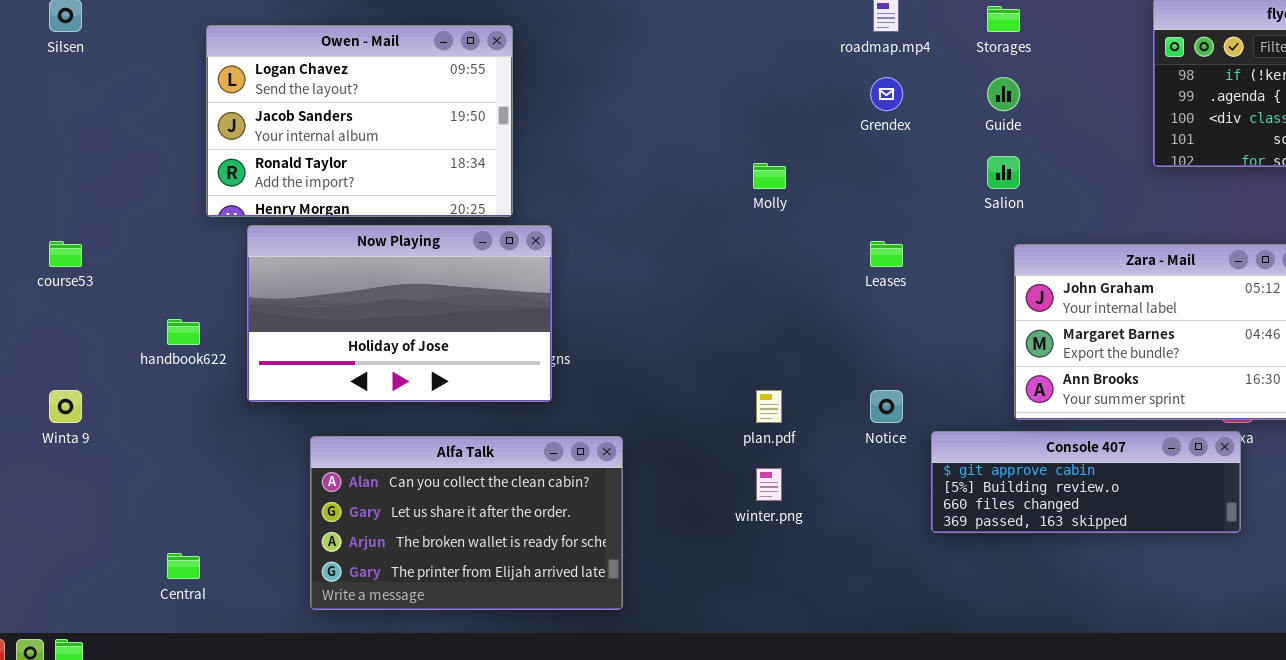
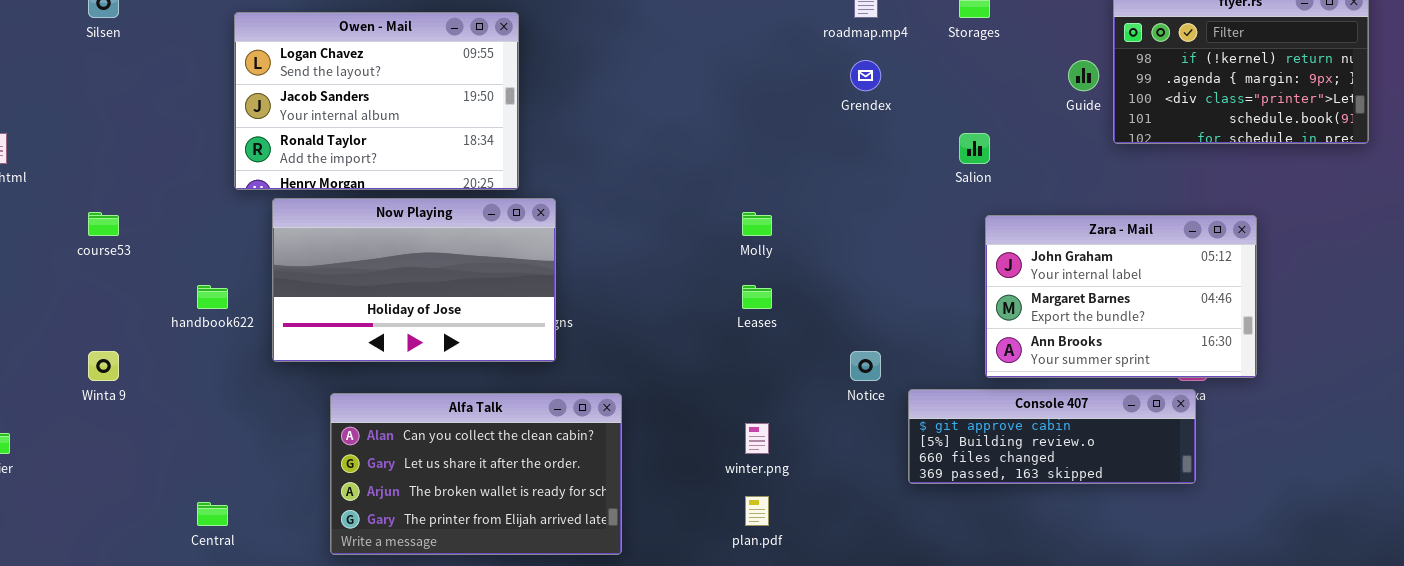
Guide: [987,77,1020,111] -> [1068,60,1099,91], moved
Molly: [753,163,786,189] -> [742,212,772,236], moved
Leases: [870,241,903,267] -> [742,285,772,309], moved
plan.pdf: [756,390,782,423] -> [745,496,769,526], moved

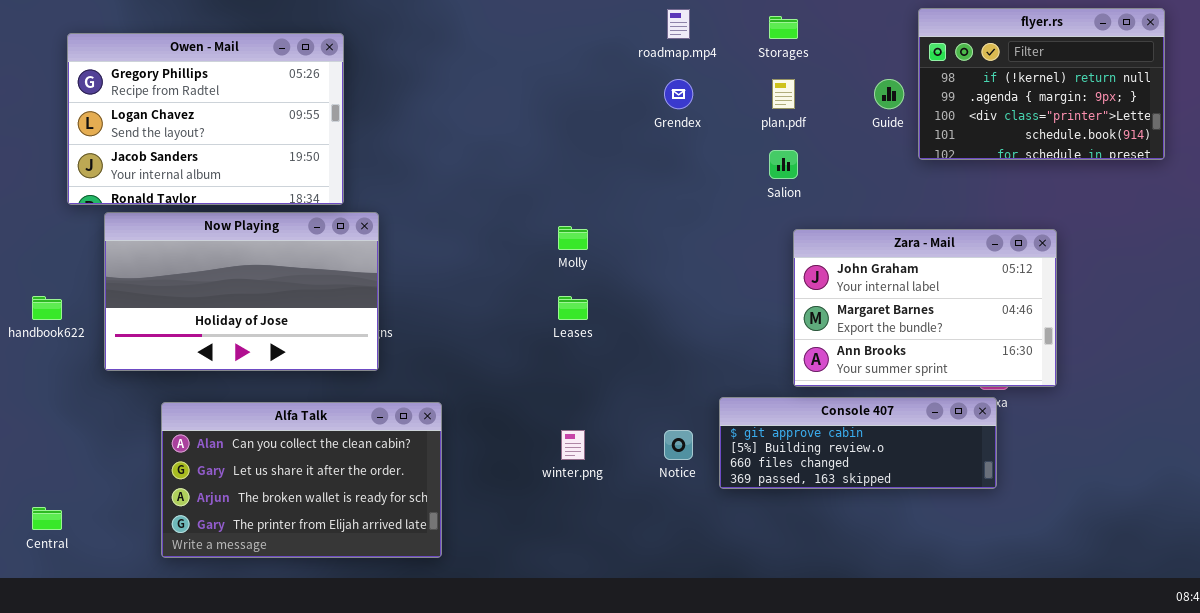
Owen - Mail: [234,12,519,190] -> [67,33,344,205], scrolled up 1 row
Notice: [850,351,881,381] -> [664,430,693,460], moved
plan.pdf: [745,496,769,526] -> [772,79,795,109], moved

